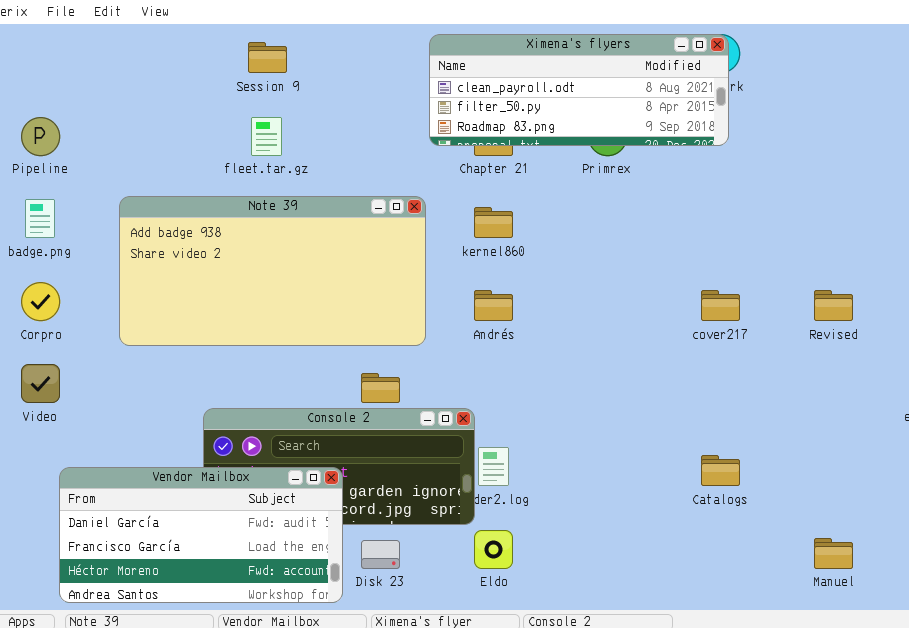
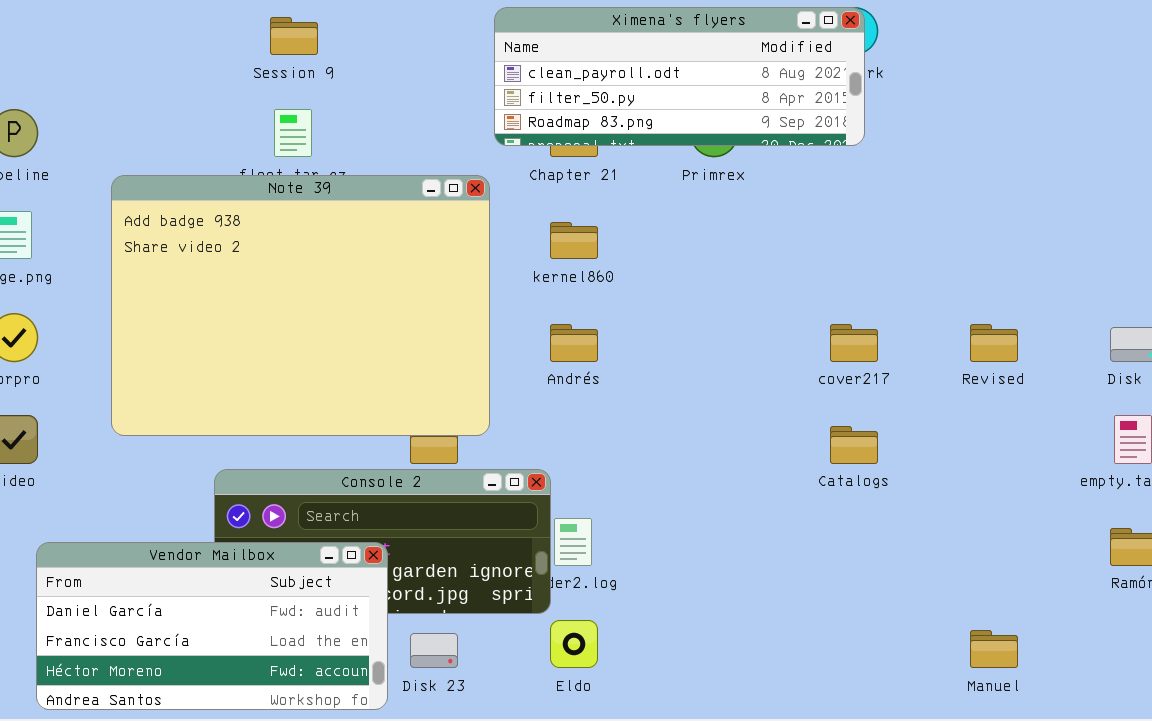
Note 39: [119,196,426,346] -> [111,175,490,436], moved, resized
Catalogs: [701,455,740,486] -> [830,426,878,464], moved

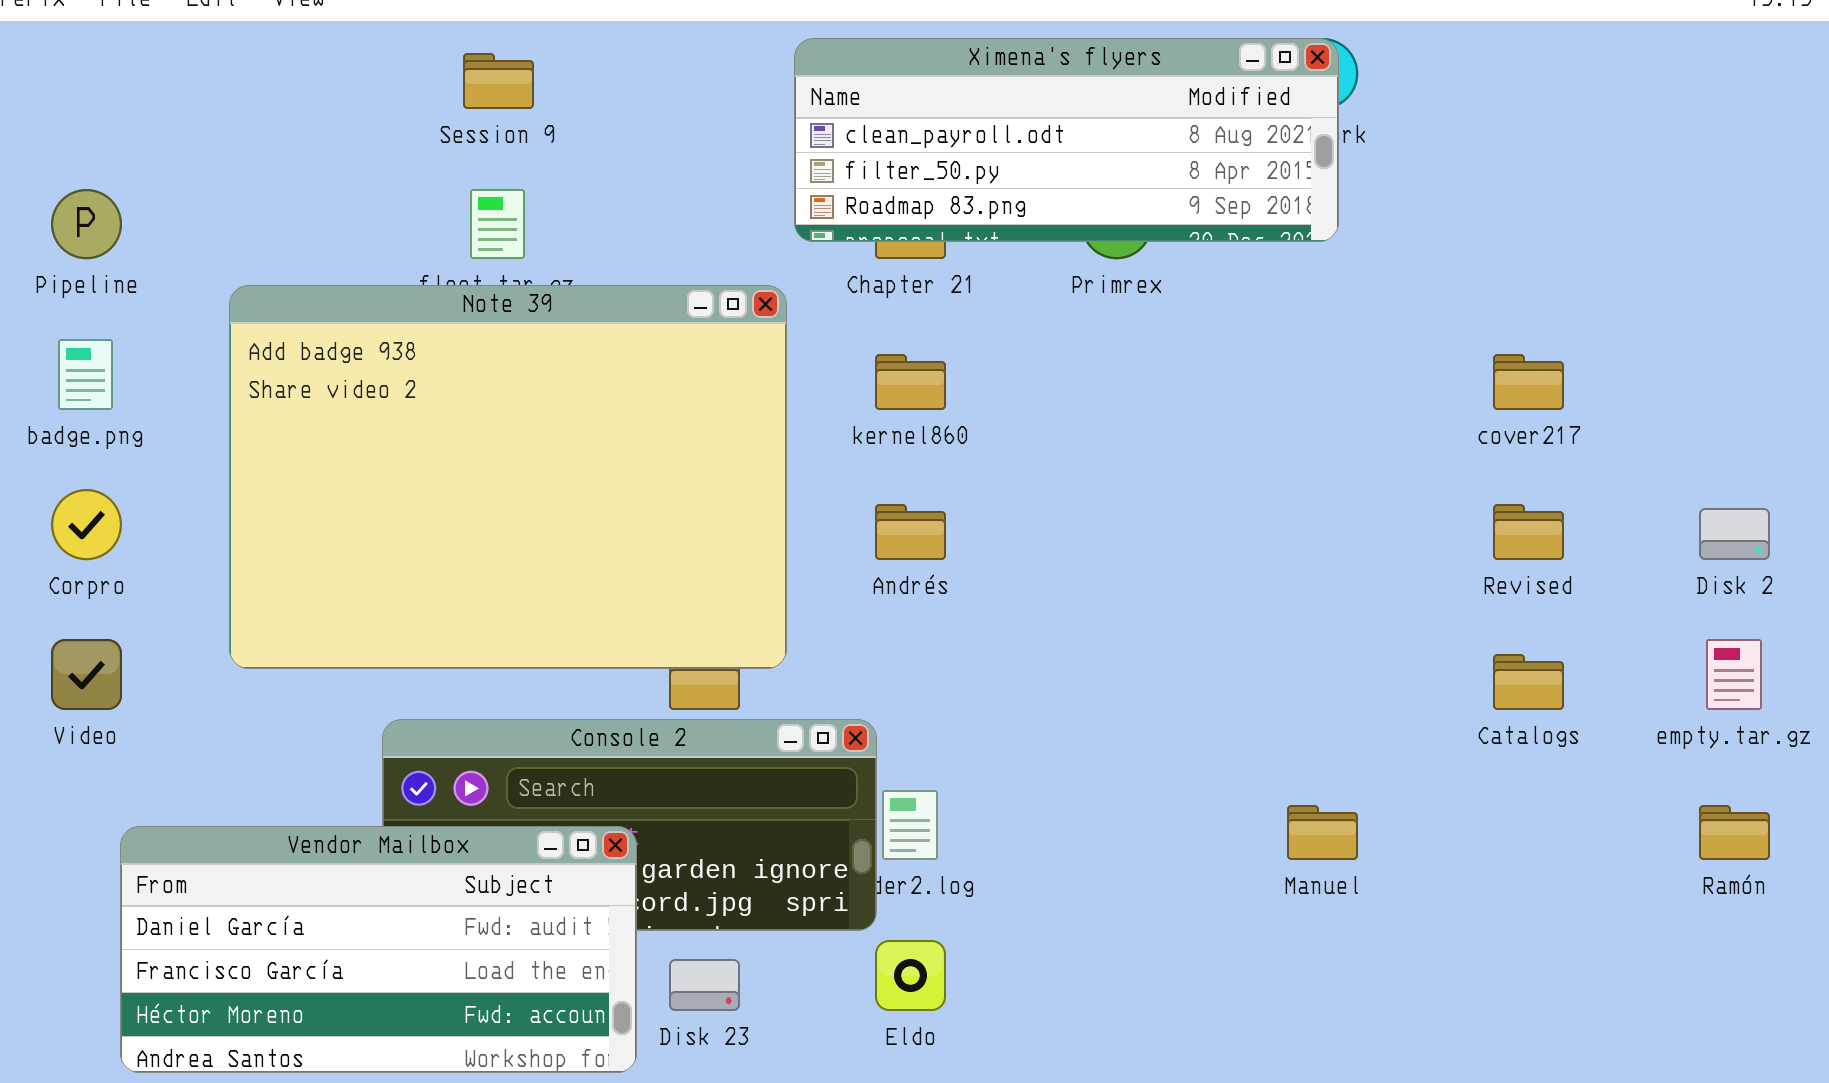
cover217: [830,324,878,362] -> [1493,354,1564,410], moved
Catalogs: [830,426,878,464] -> [1493,654,1564,710], moved
Manuel: [970,630,1018,668] -> [1287,805,1358,860], moved

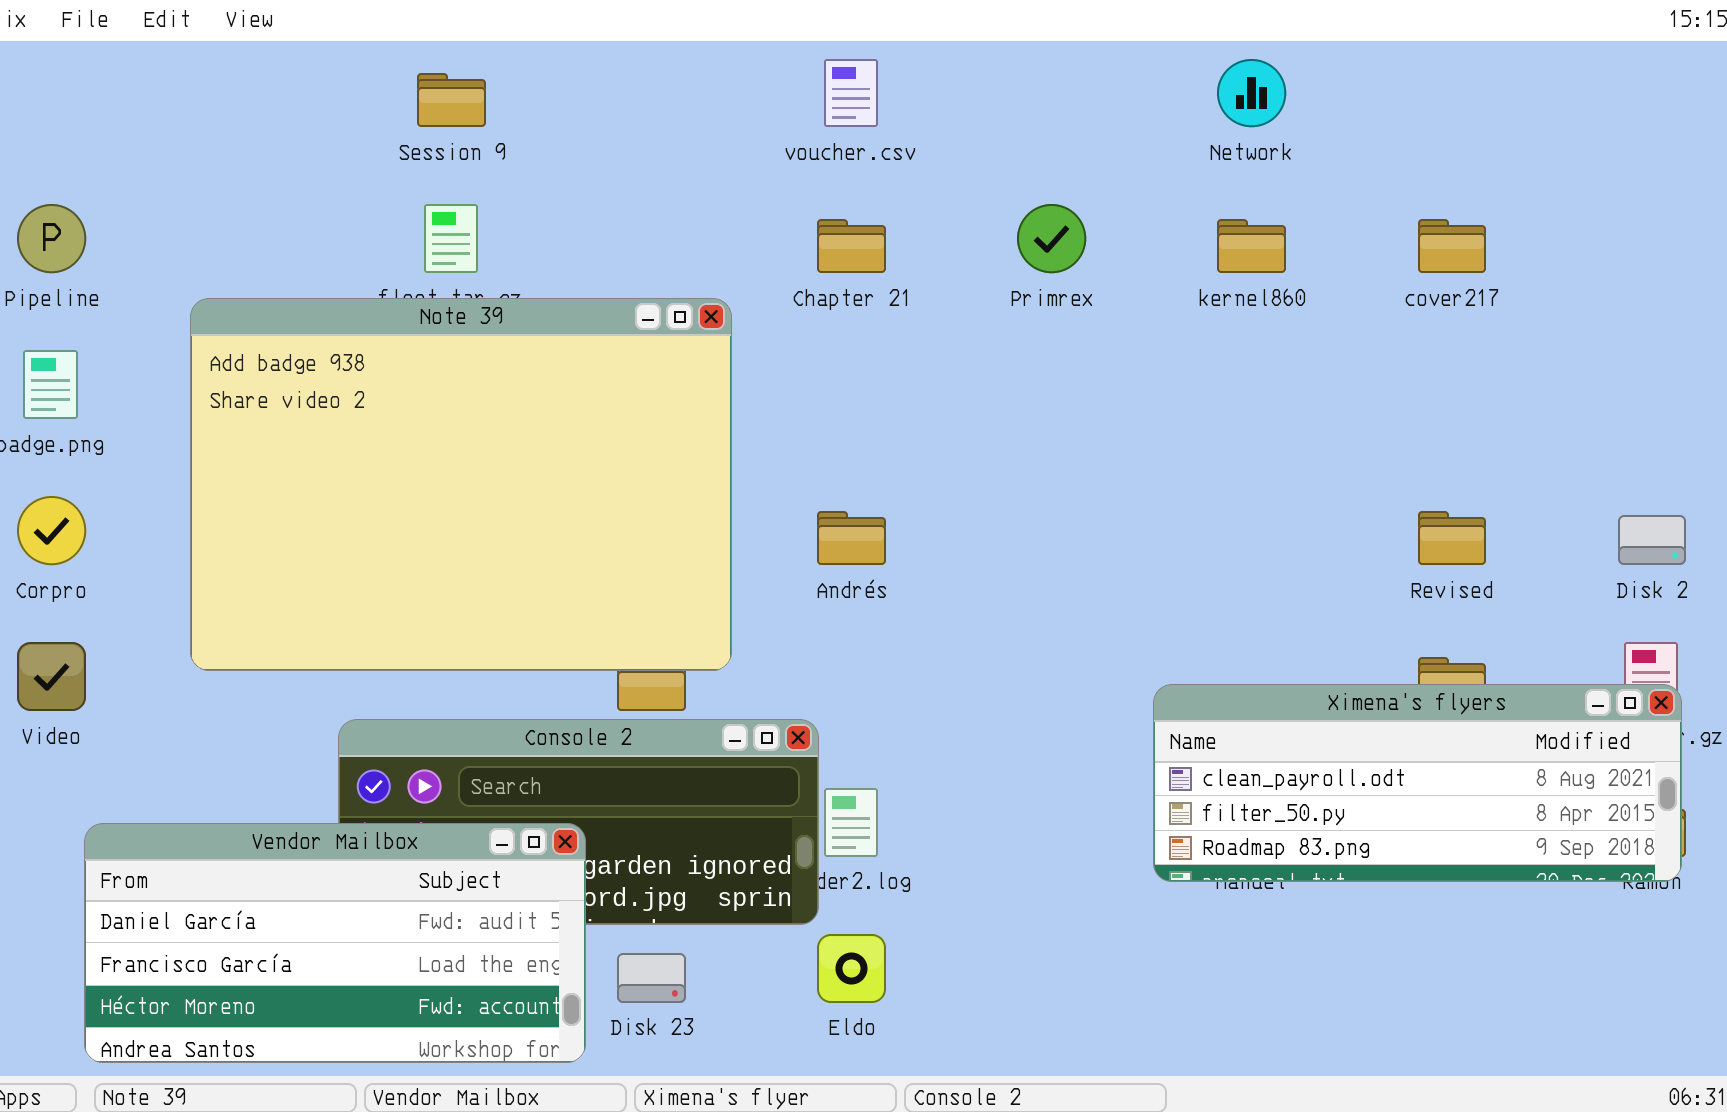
Ximena's flyers: [794,38,1339,242] -> [1153,684,1682,882], moved
kernel860: [875,354,946,410] -> [1217,219,1286,273], moved
cover217: [1493,354,1564,410] -> [1418,219,1486,273], moved

